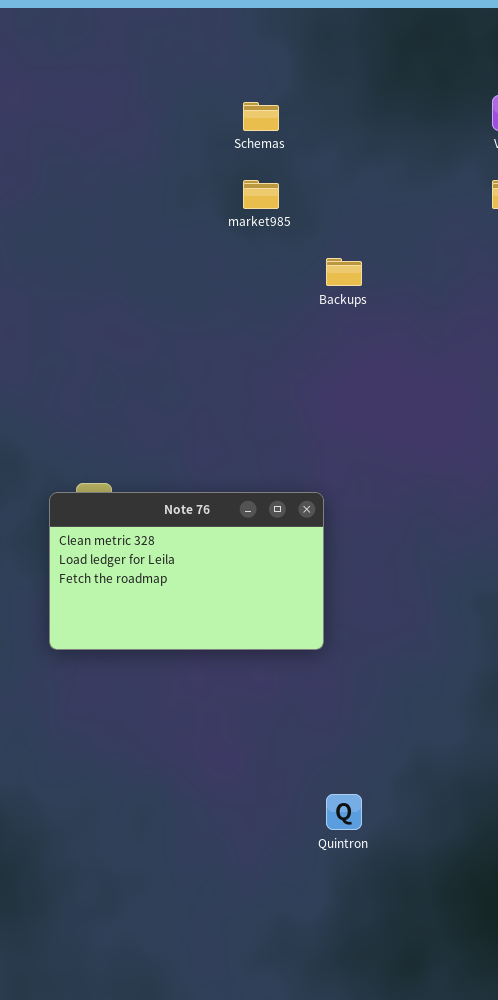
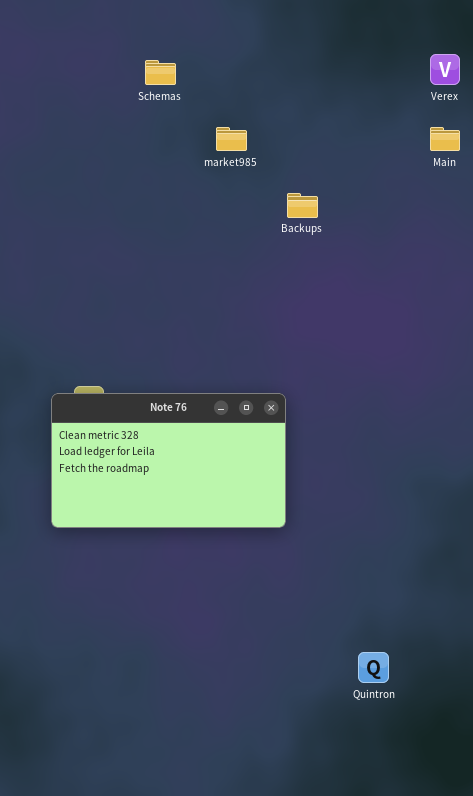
Schemas: [243,102,279,131] -> [145,60,176,85], moved
Quintron: [326,794,362,830] -> [358,652,389,683], moved

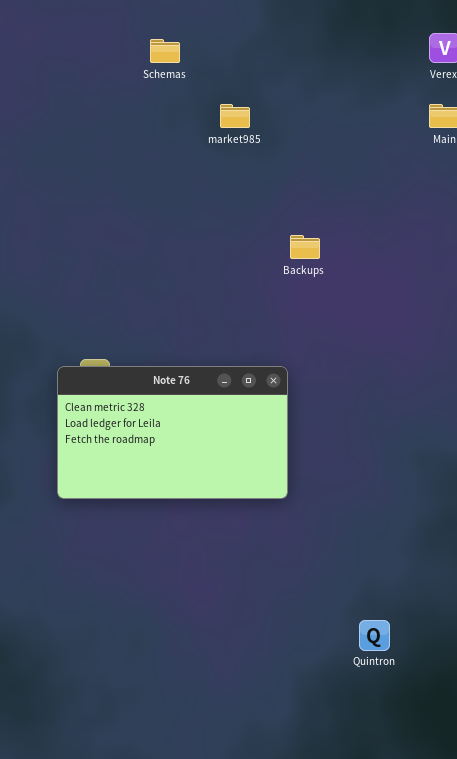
Backups: [287,193,318,218] -> [290,235,320,259], moved

